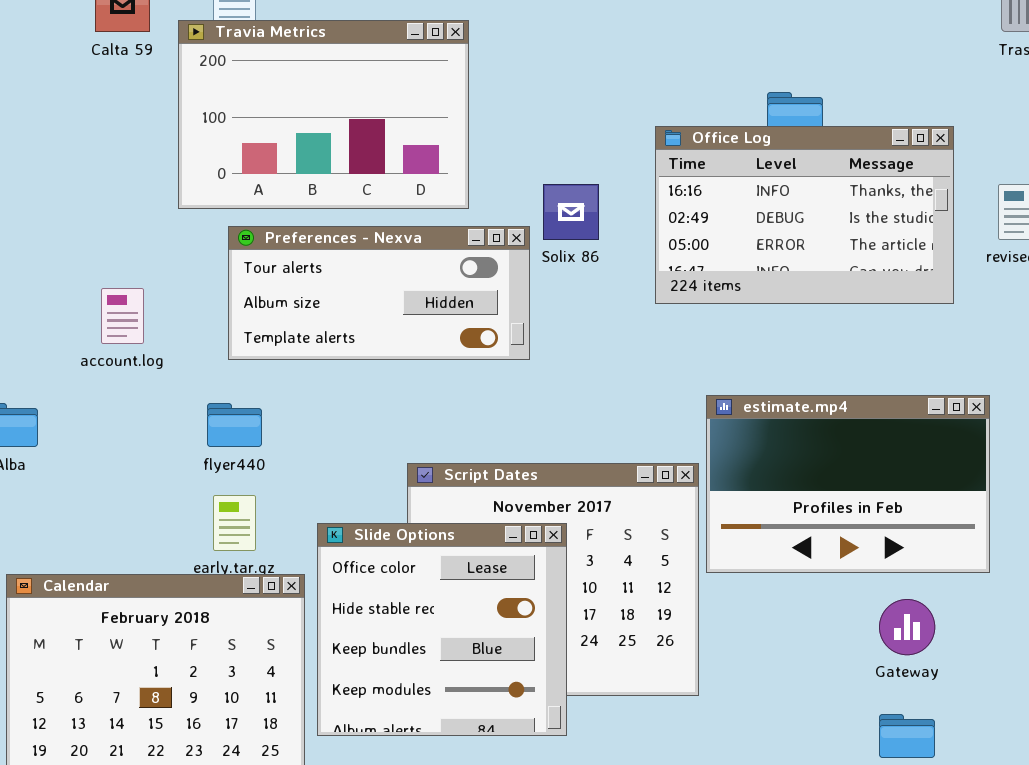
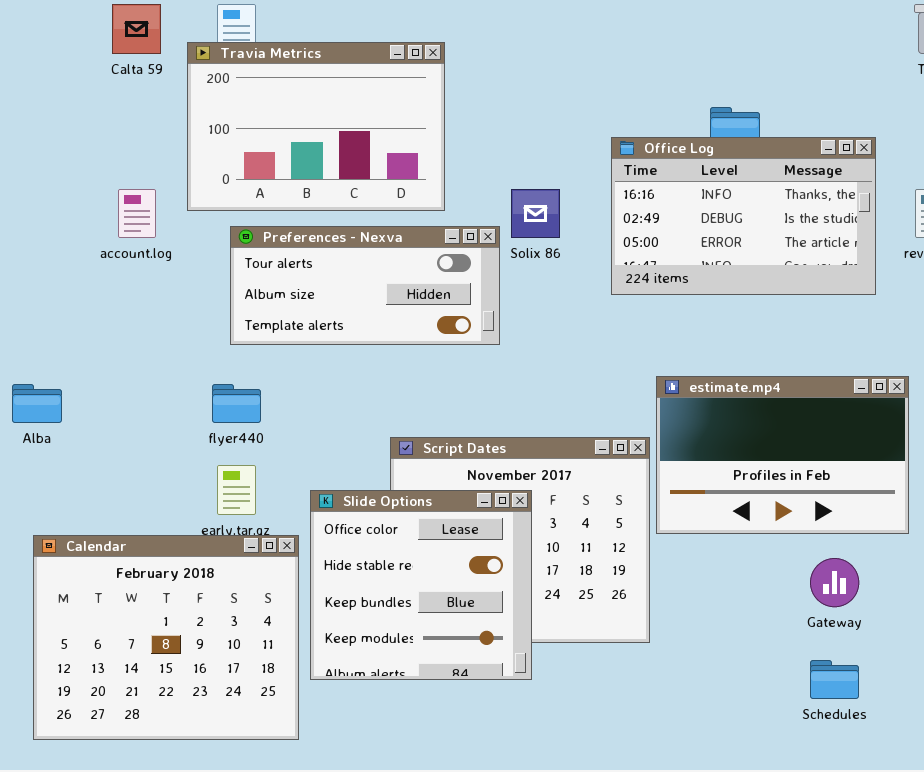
account.log: [101,288,144,344] -> [118,189,156,238], moved

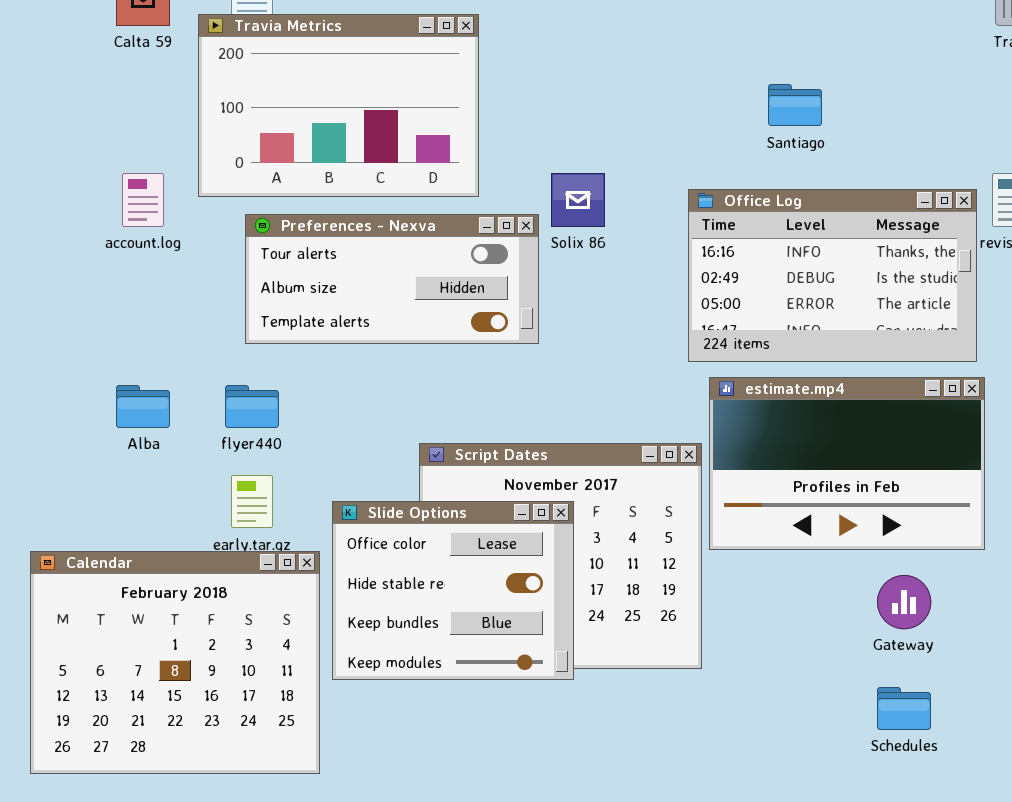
Office Log: [611,137,876,295] -> [688,189,977,362], moved
Alba: [12,384,62,423] -> [116,385,170,428], moved
Slide Options: [310,490,532,680] -> [332,501,574,680], resized

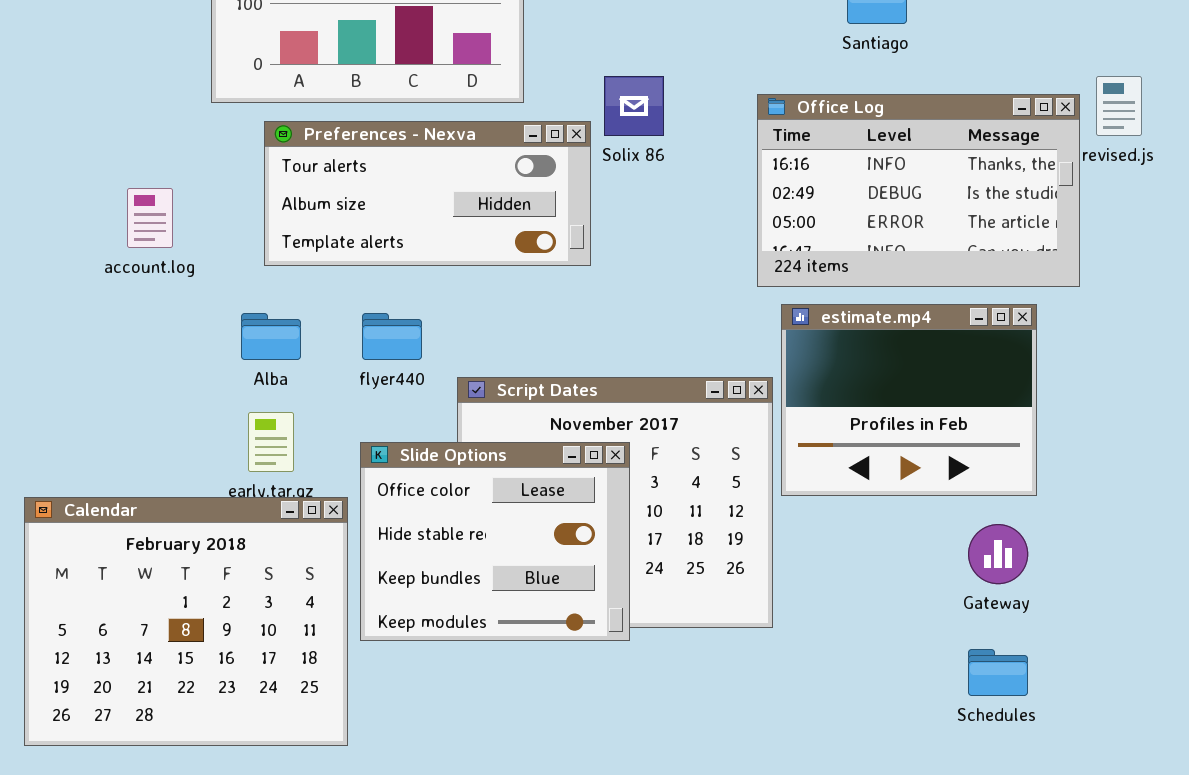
account.log: [122,173,164,227] -> [127,188,173,248], moved
estimate.mp4: [709,377,985,550] -> [781,304,1037,496], resized
Alba: [116,385,170,428] -> [241,313,301,360], moved
flyer440: [225,385,279,428] -> [362,313,422,360], moved

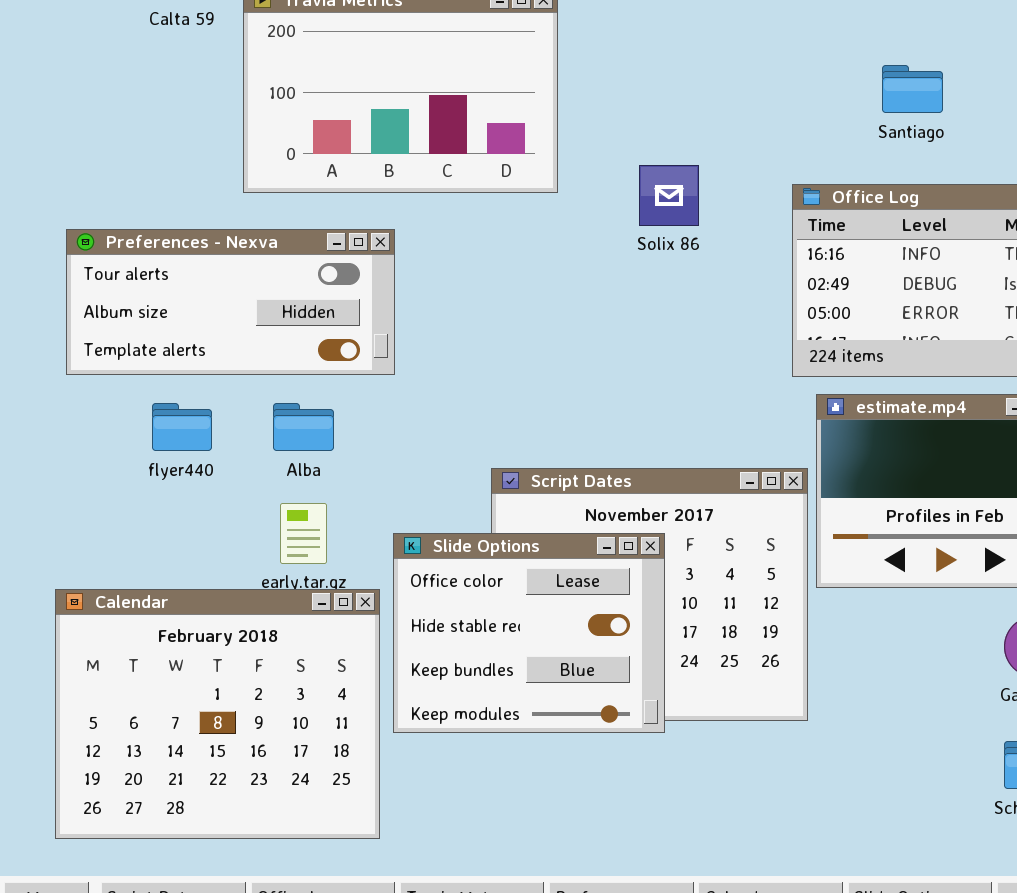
Preferences - Nexva: [264,121,591,266] -> [66,229,395,375], moved
flyer440: [362,313,422,360] -> [152,403,212,451], moved

